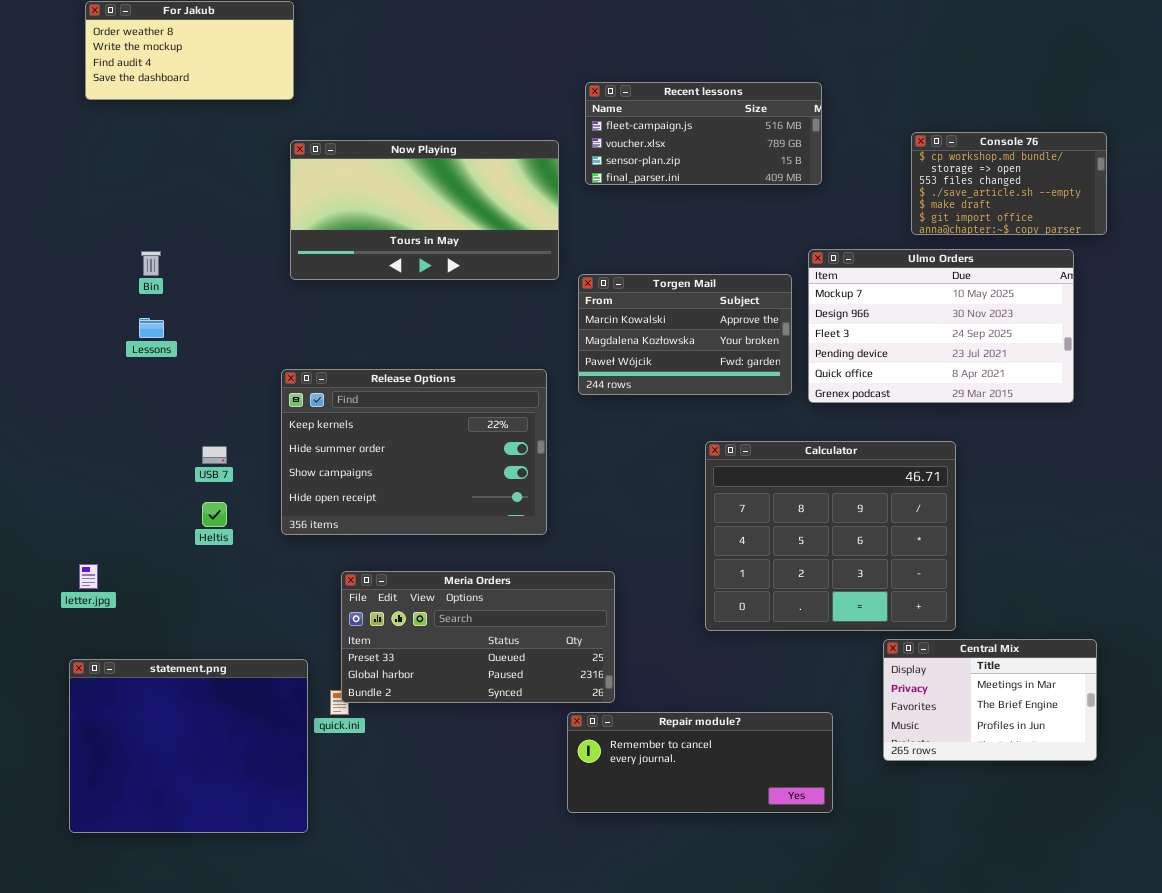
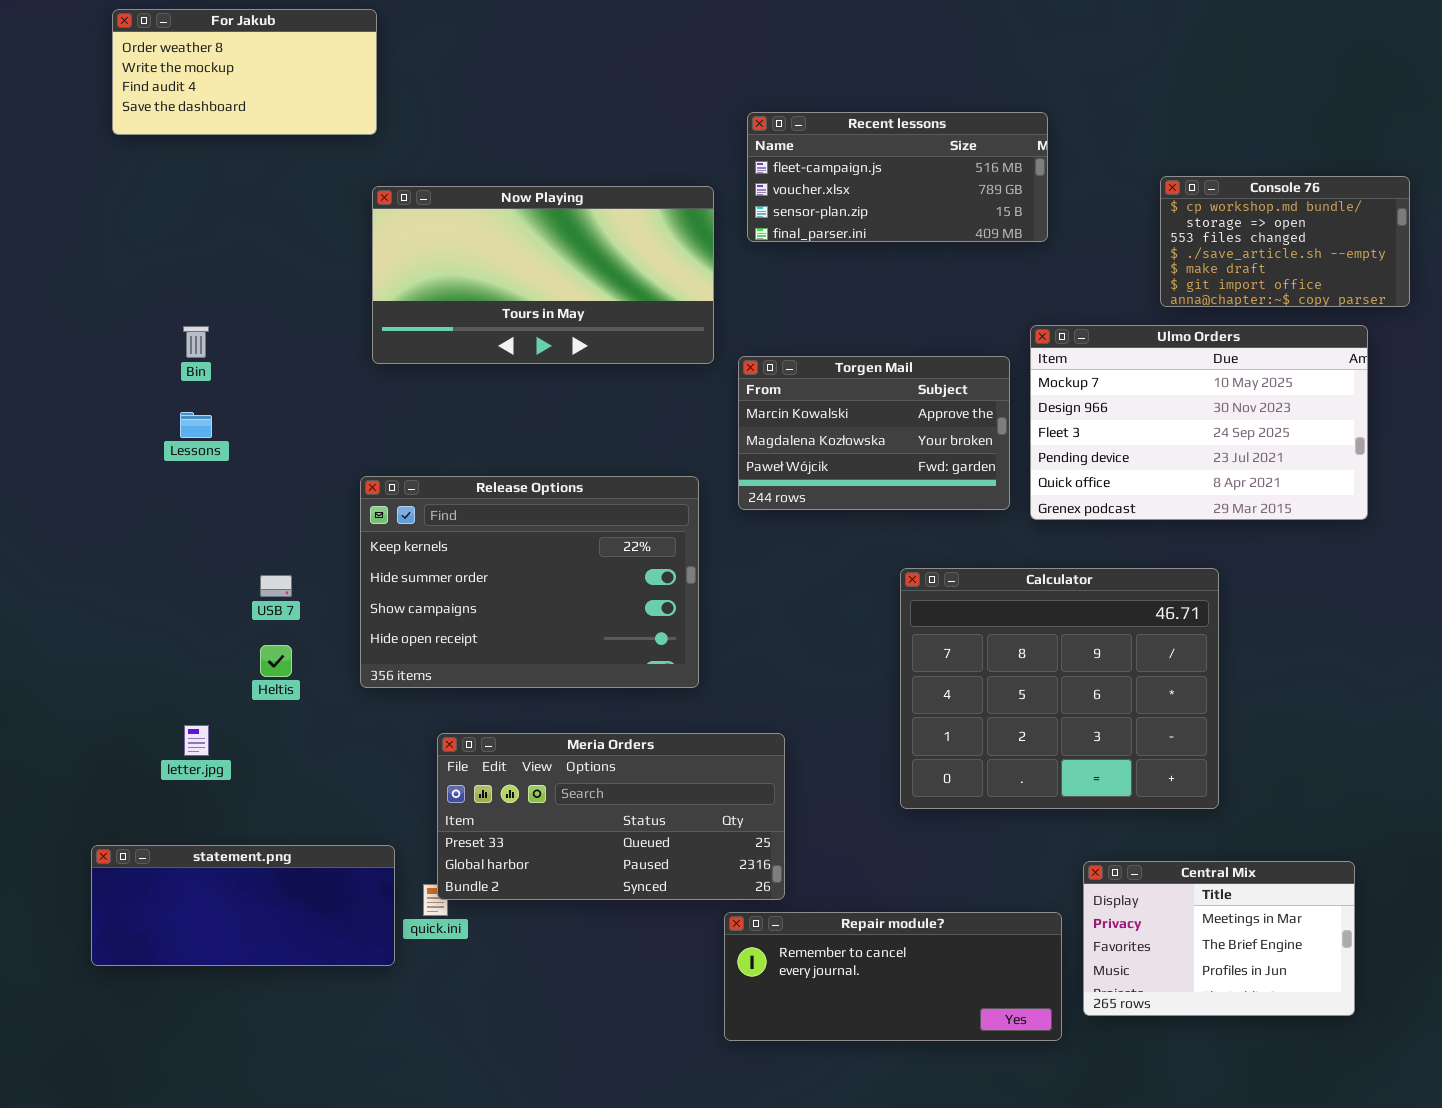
letter.jpg: [79,564,98,589] -> [184,725,209,756], moved
Central Mix: [883,639,1097,761] -> [1083,861,1355,1016], moved
statement.png: [69,659,308,833] -> [91,845,395,966], resized

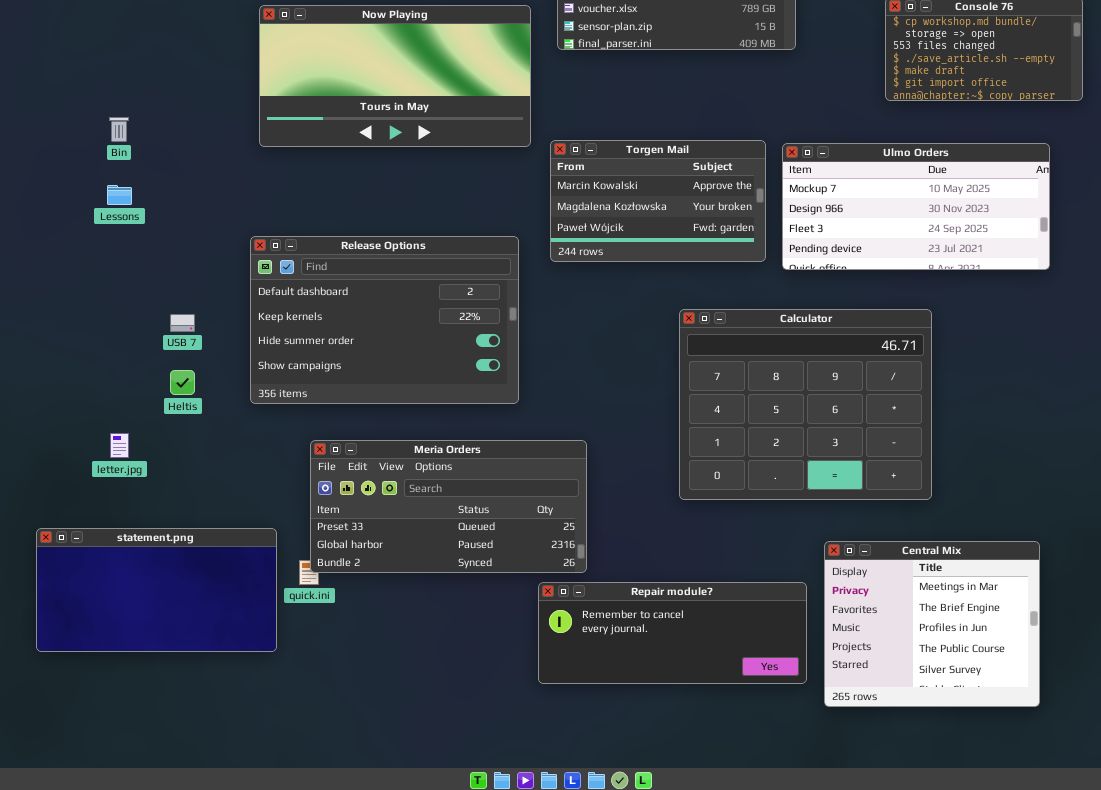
Ulmo Orders: [1030,325,1368,520] -> [782,143,1050,270], resized
Release Options: [360,476,699,688] -> [250,236,519,404], scrolled up 1 row
statement.png: [91,845,395,966] -> [36,528,277,652], resized
Central Mix: [1083,861,1355,1016] -> [824,541,1040,707], resized

